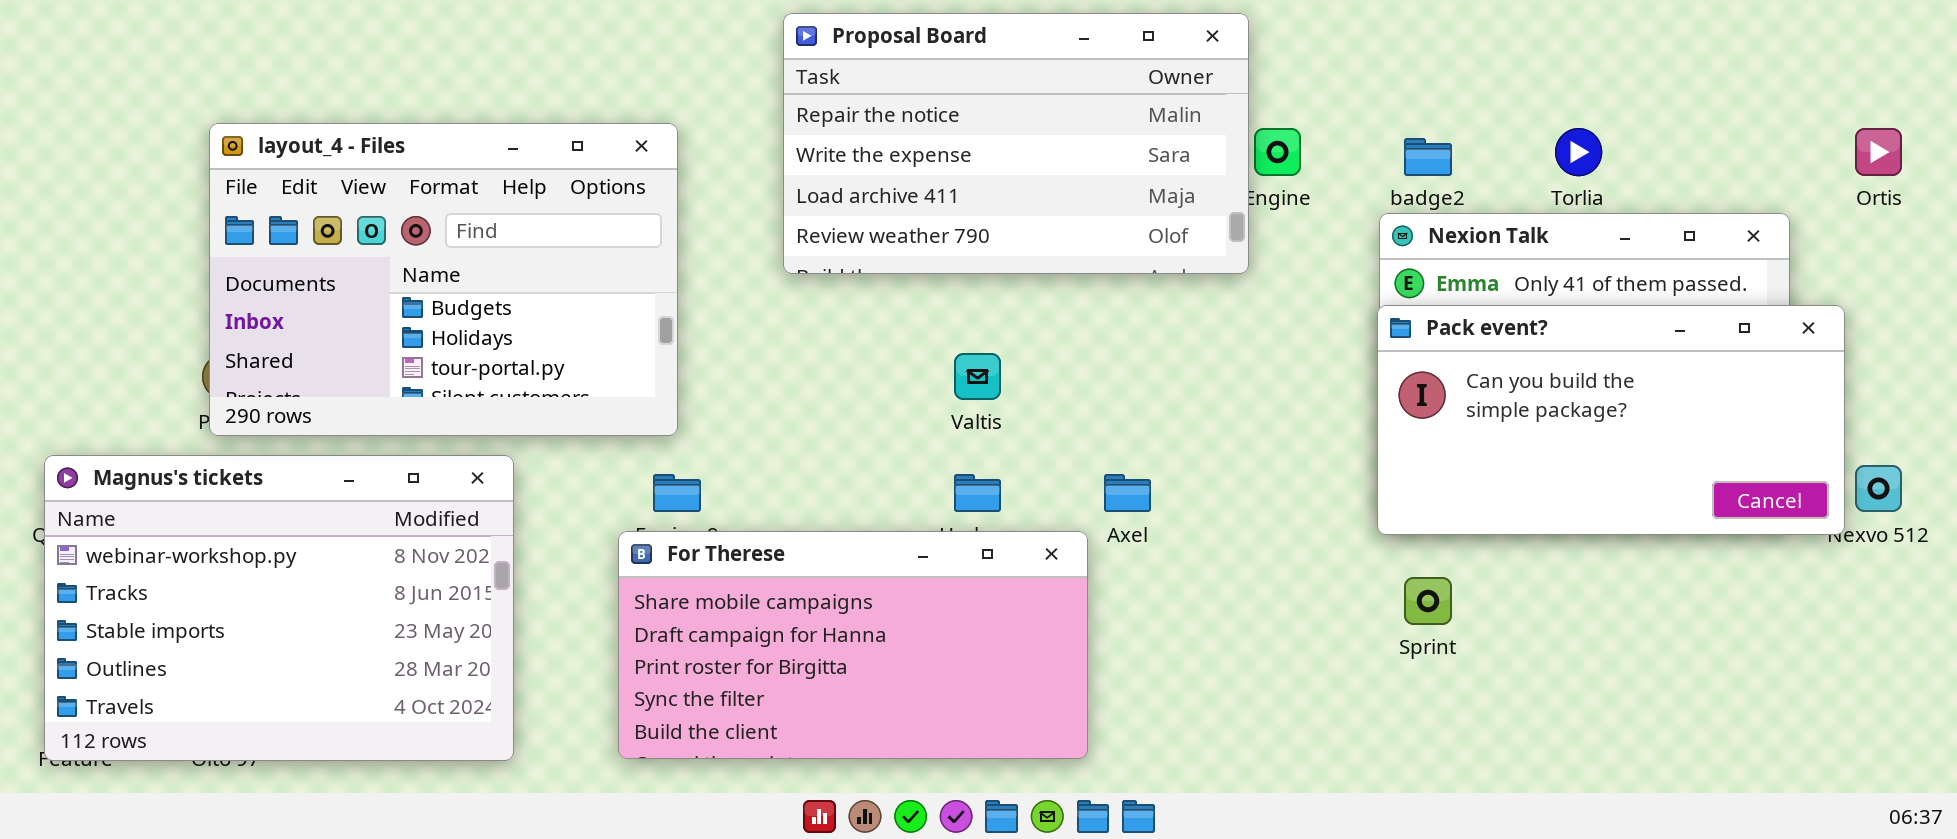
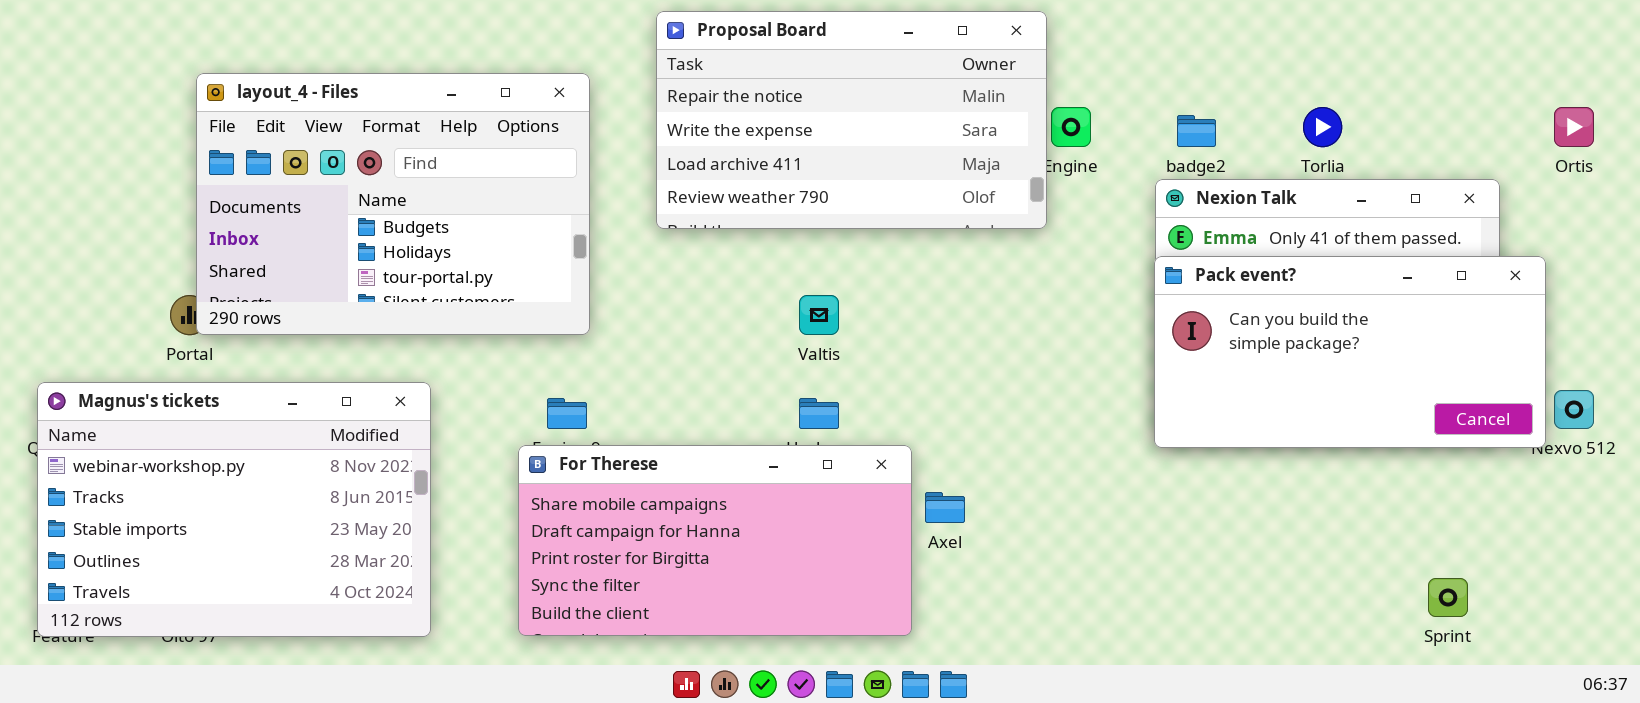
layout_4 - Files: [209,123,678,436] -> [196,73,590,335], moved
Axel: [1104,474,1151,512] -> [925,492,965,523], moved
Sprint: [1404,577,1452,625] -> [1428,578,1468,617], moved

